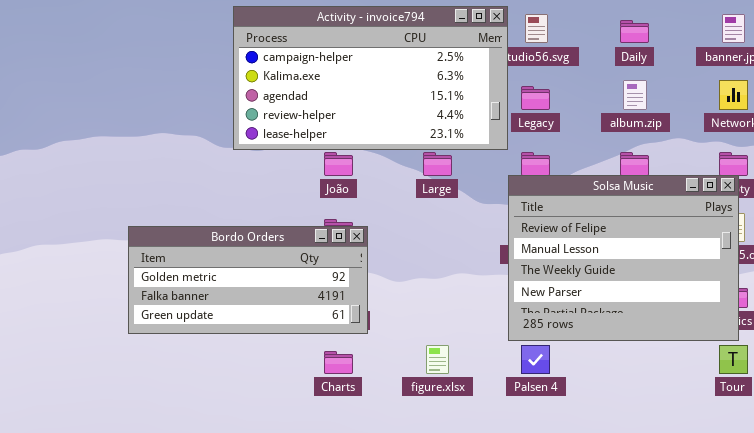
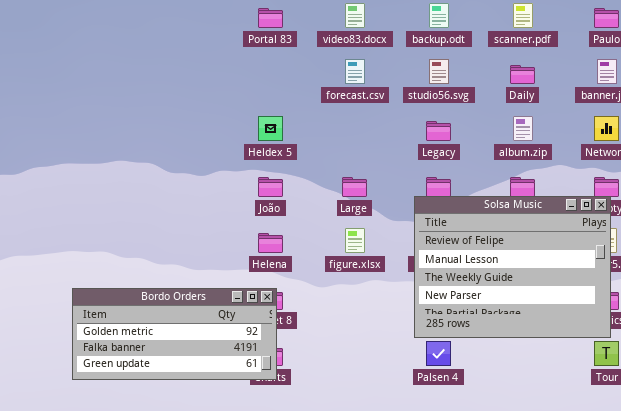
Activity - invoice794: [233,6,508,150] -> none, closed
Bordo Orders: [128,226,368,334] -> [72,288,277,380], moved
figure.xlsx: [426,345,449,374] -> [345,228,365,253], moved

